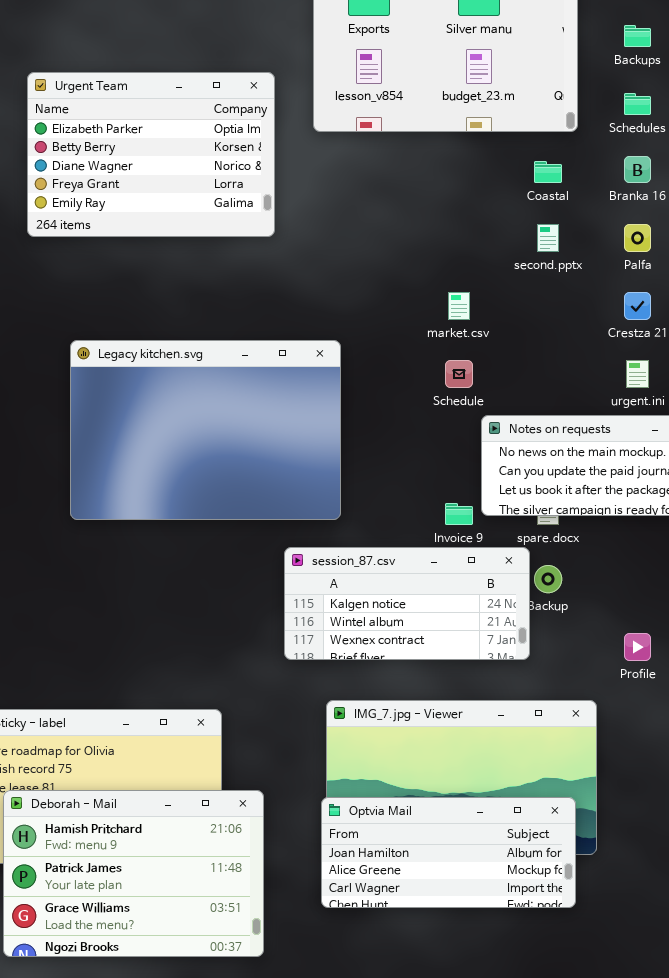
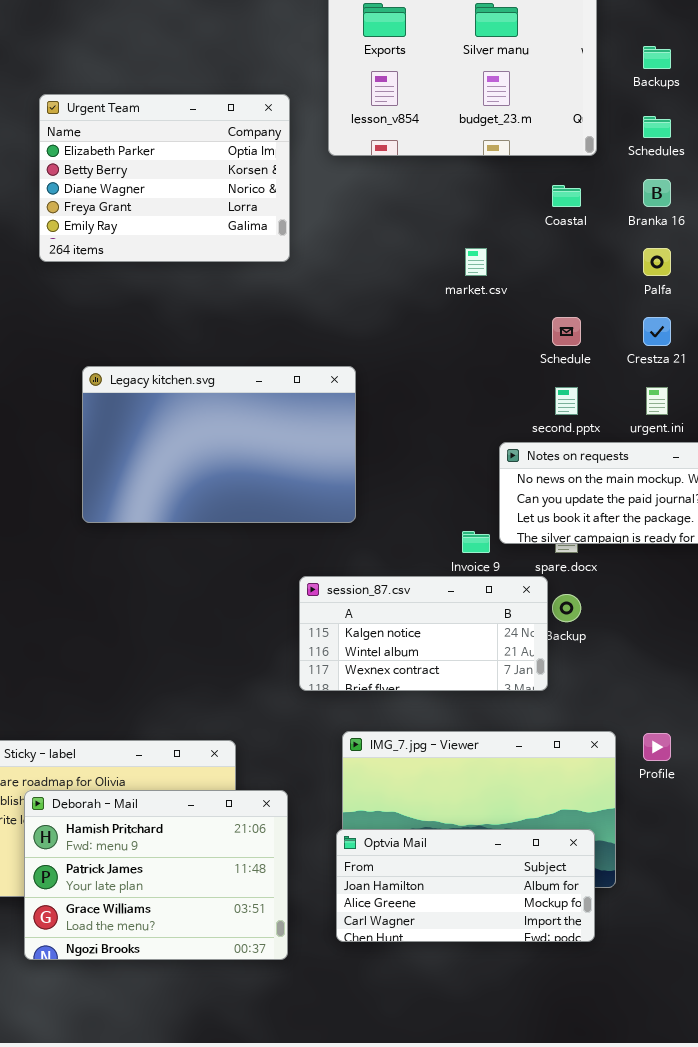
second.pptx: [537,224,559,252] -> [555,387,578,415], moved
market.csv: [448,292,470,320] -> [465,248,487,276], moved
Legacy kitchen.svg: [70,340,341,520] -> [82,366,356,523], resized
Schedule: [445,360,473,388] -> [552,317,581,346], moved
Profile: [624,633,651,661] -> [643,733,671,761], moved
Deborah - Mail: [3,790,264,957] -> [24,790,288,960], moved

